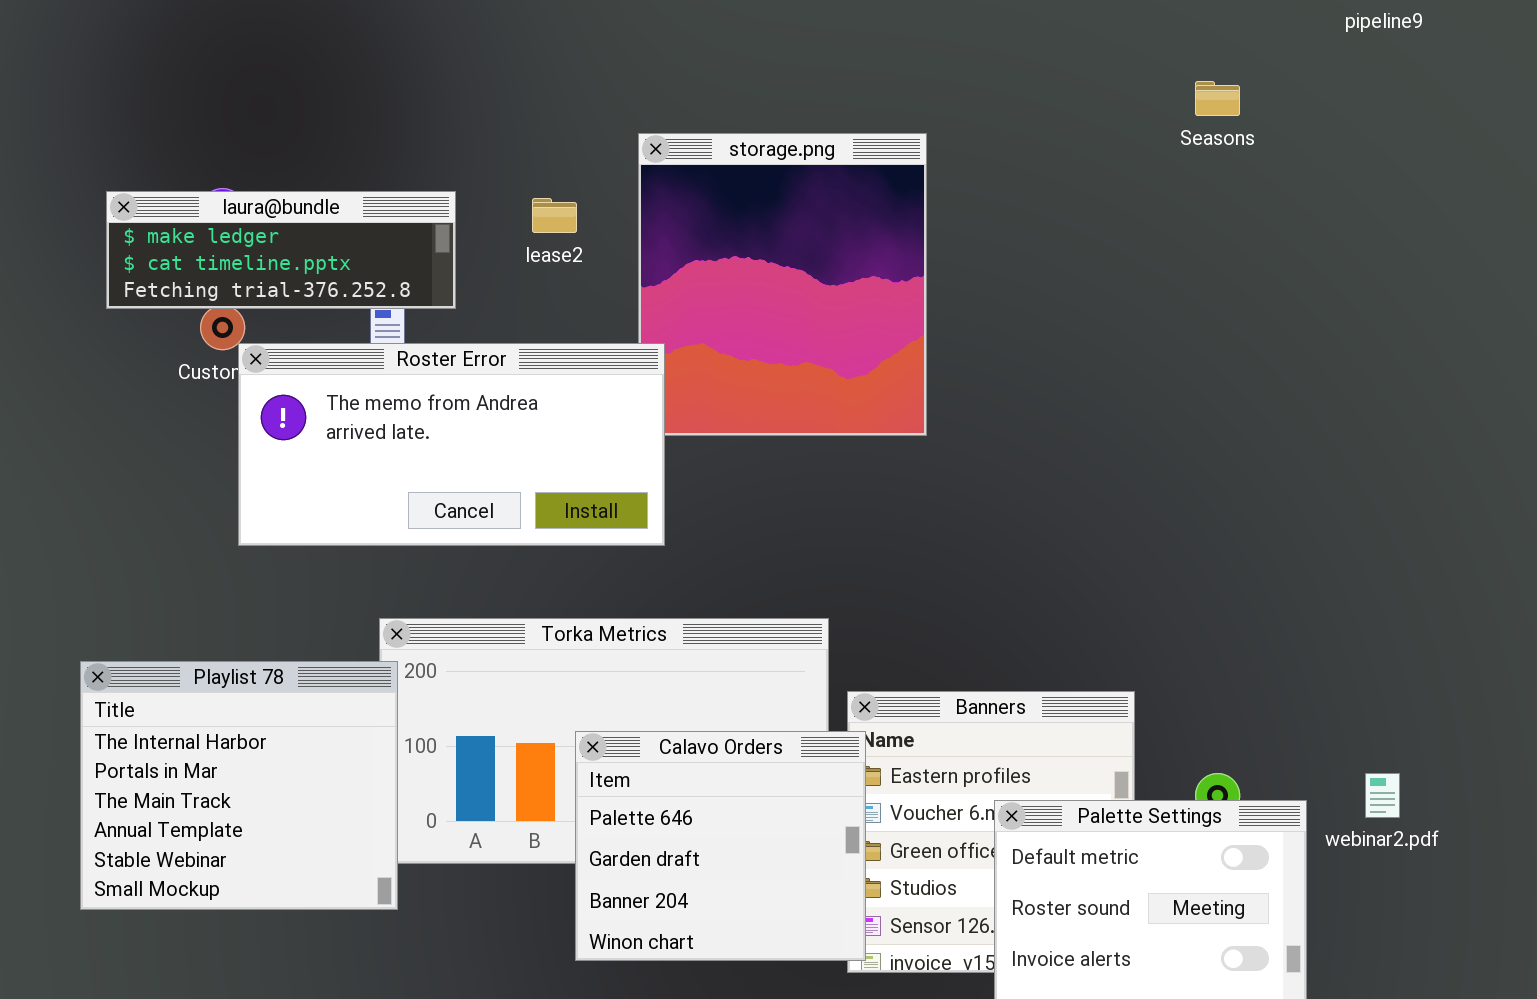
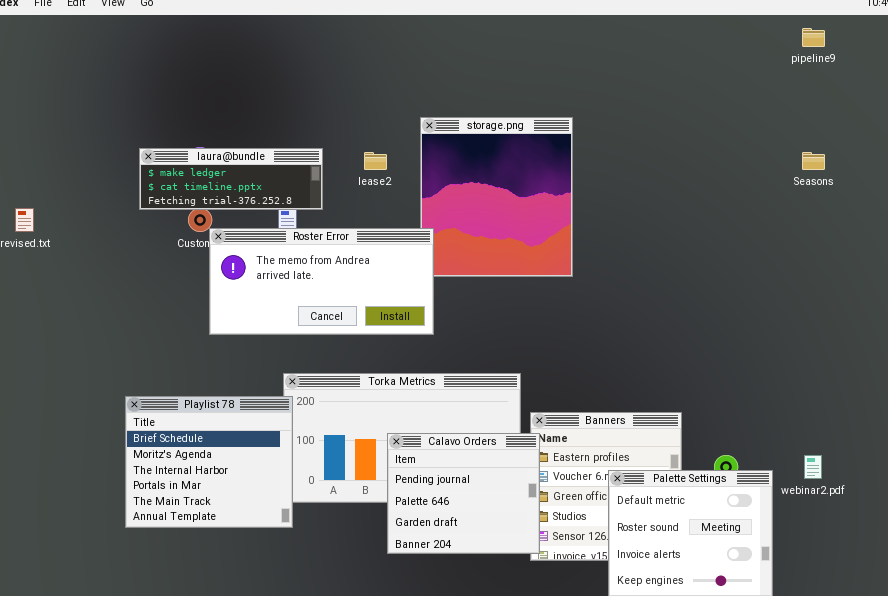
Seasons: [1195,81,1240,116] -> [802,152,825,170], moved
Playlist 78: [80,661,398,910] -> [125,396,293,528], scrolled up 2 rows
Calavo Orders: [575,731,866,961] -> [387,433,540,554], scrolled up 1 row

